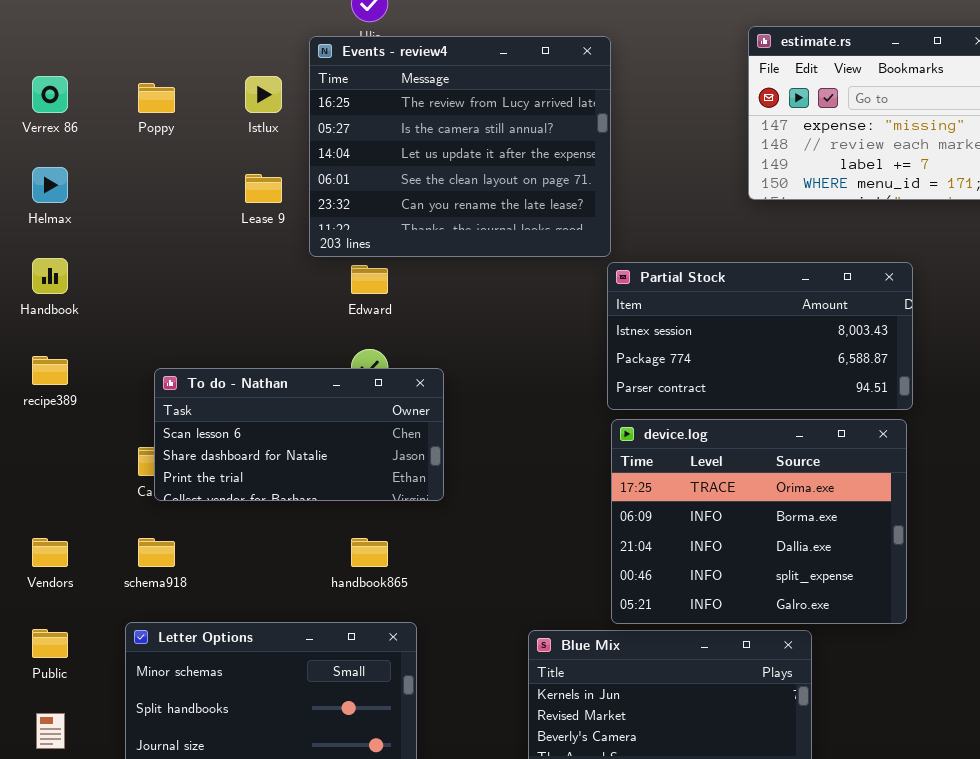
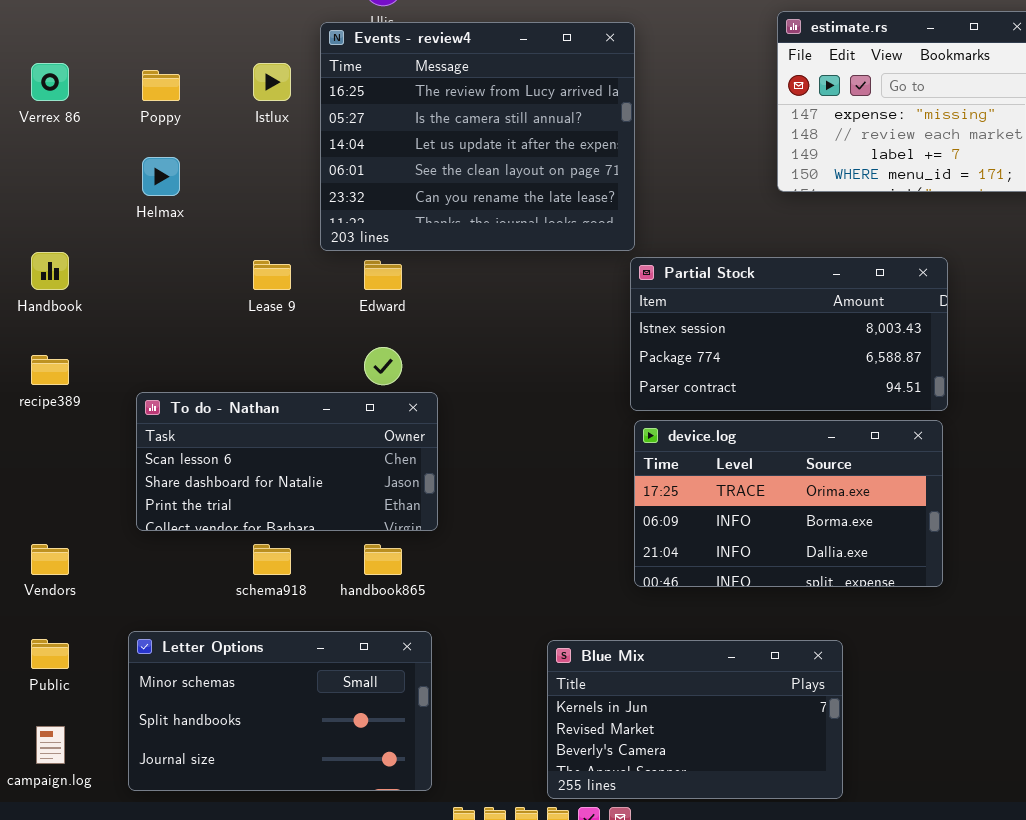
Helmax: [32,167,68,203] -> [142,157,180,196], moved
Lease 9: [245,174,282,203] -> [253,260,291,290], moved
To do - Nathan: [154,368,444,501] -> [136,392,438,531], moved
device.log: [611,419,907,624] -> [634,420,943,587], resized
schema918: [138,538,175,567] -> [253,544,291,575], moved

